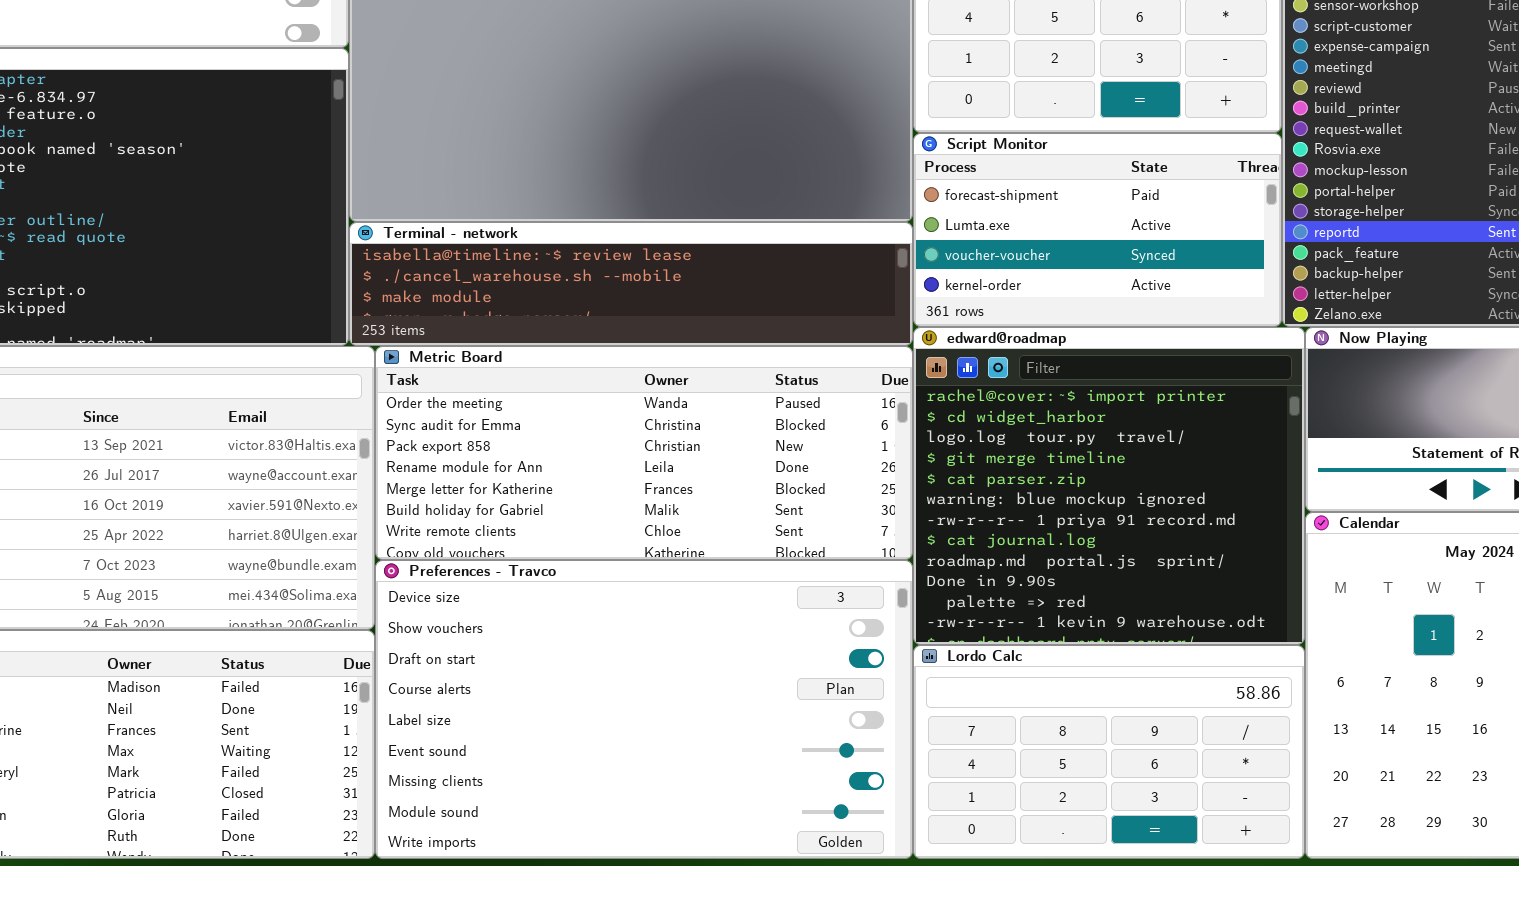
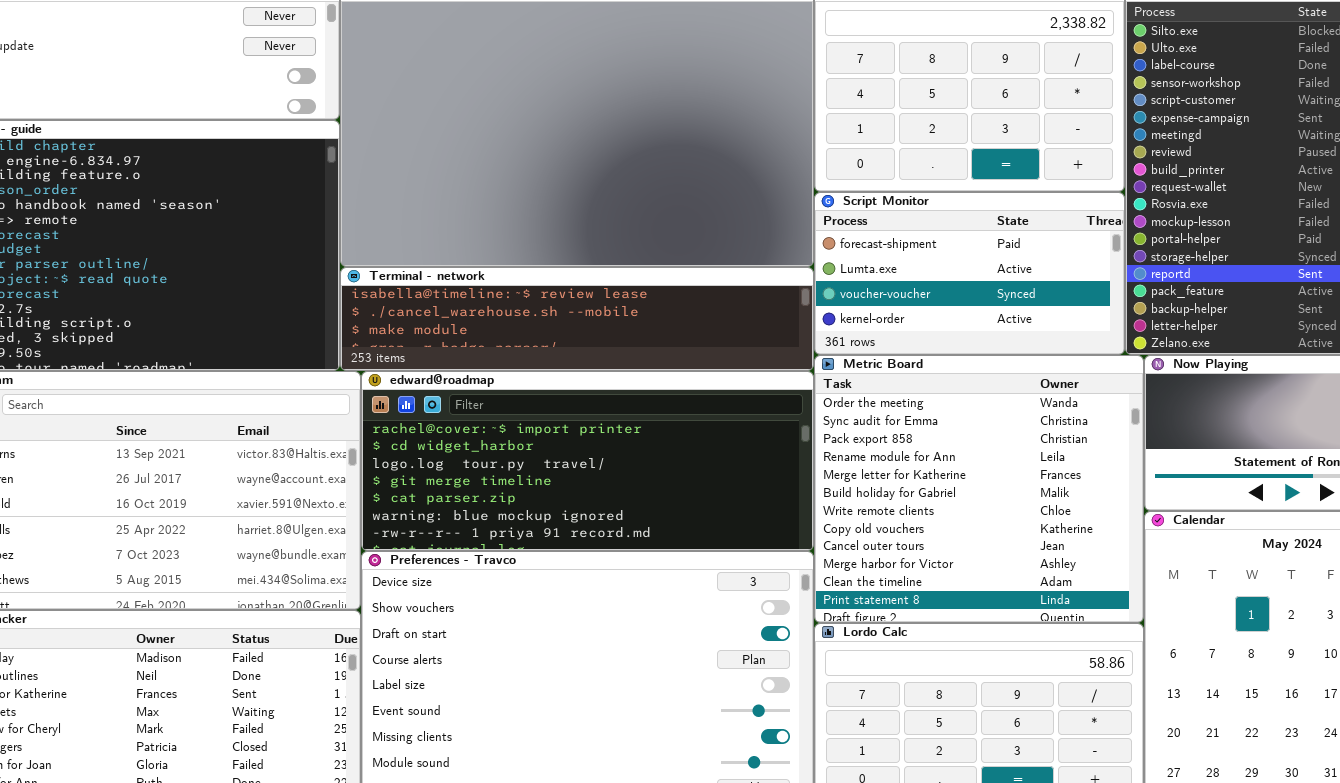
edward@roadmap: [913,327,1305,645] -> [361,371,814,551], moved, resized
Metric Board: [375,346,913,560] -> [814,355,1144,623], moved, resized

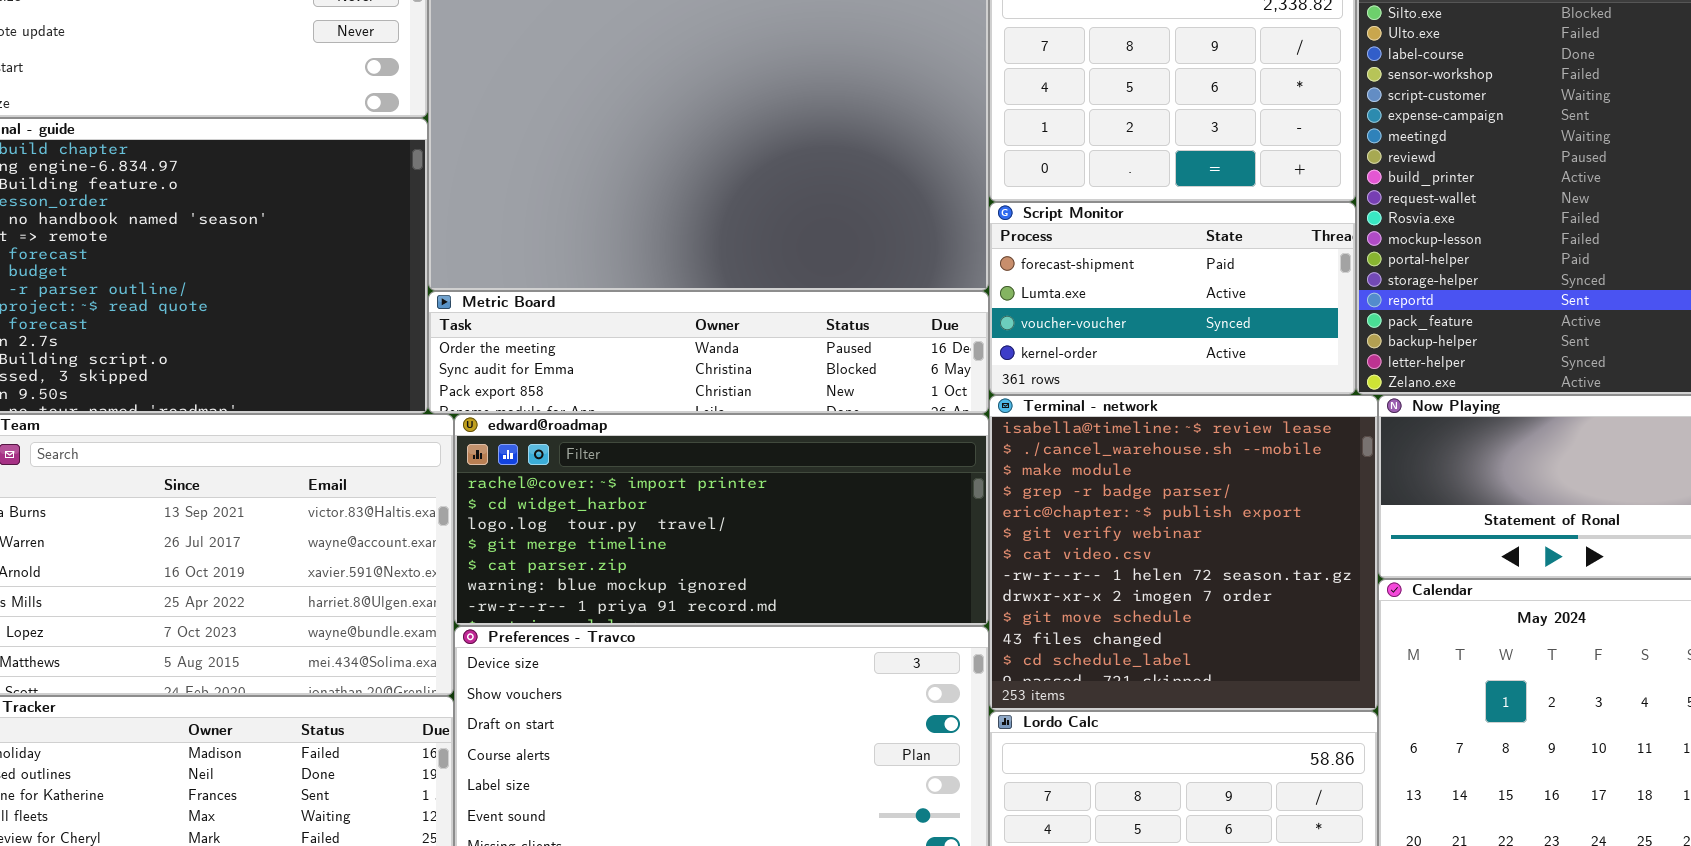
Terminal - network: [340,267,814,371] -> [989,395,1378,711], moved, resized
Metric Board: [814,355,1144,623] -> [428,291,989,414], moved, resized

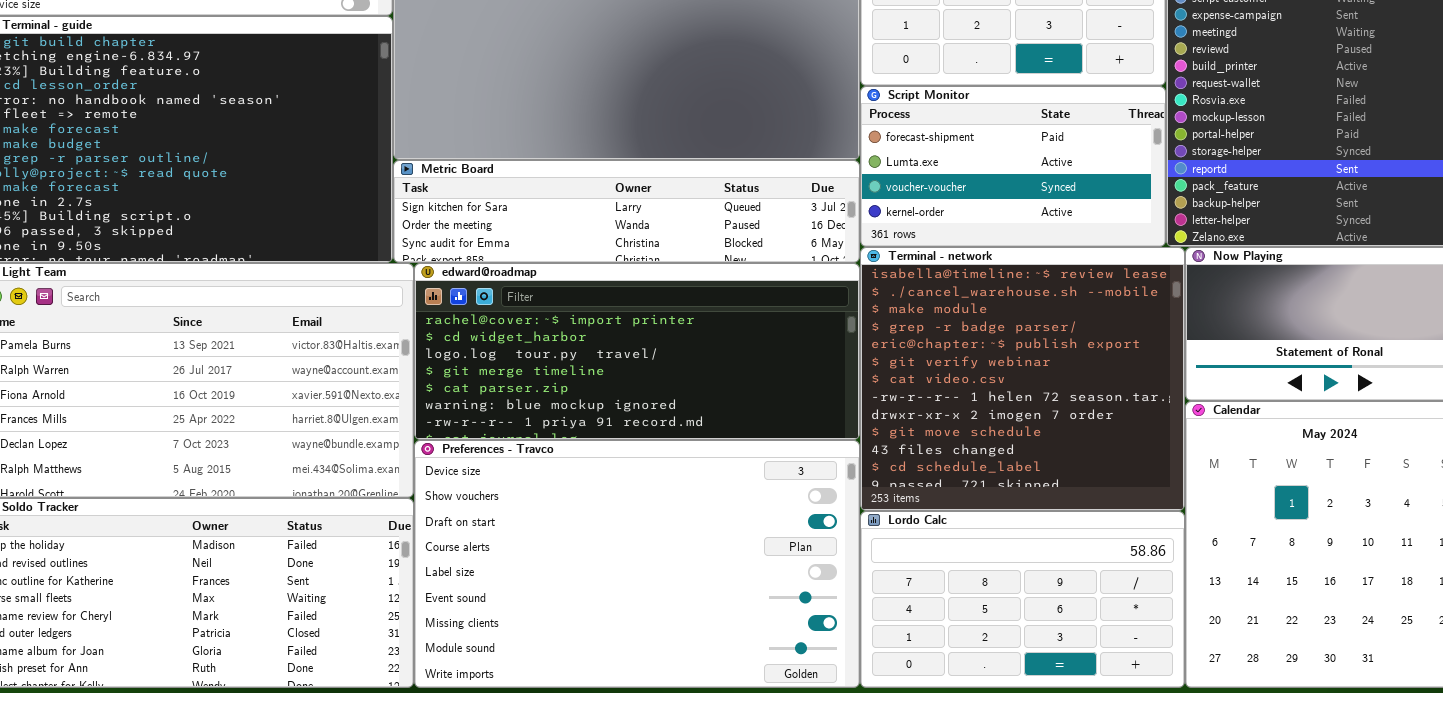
Metric Board: [428,291,989,414] -> [393,160,860,263], scrolled up 1 row

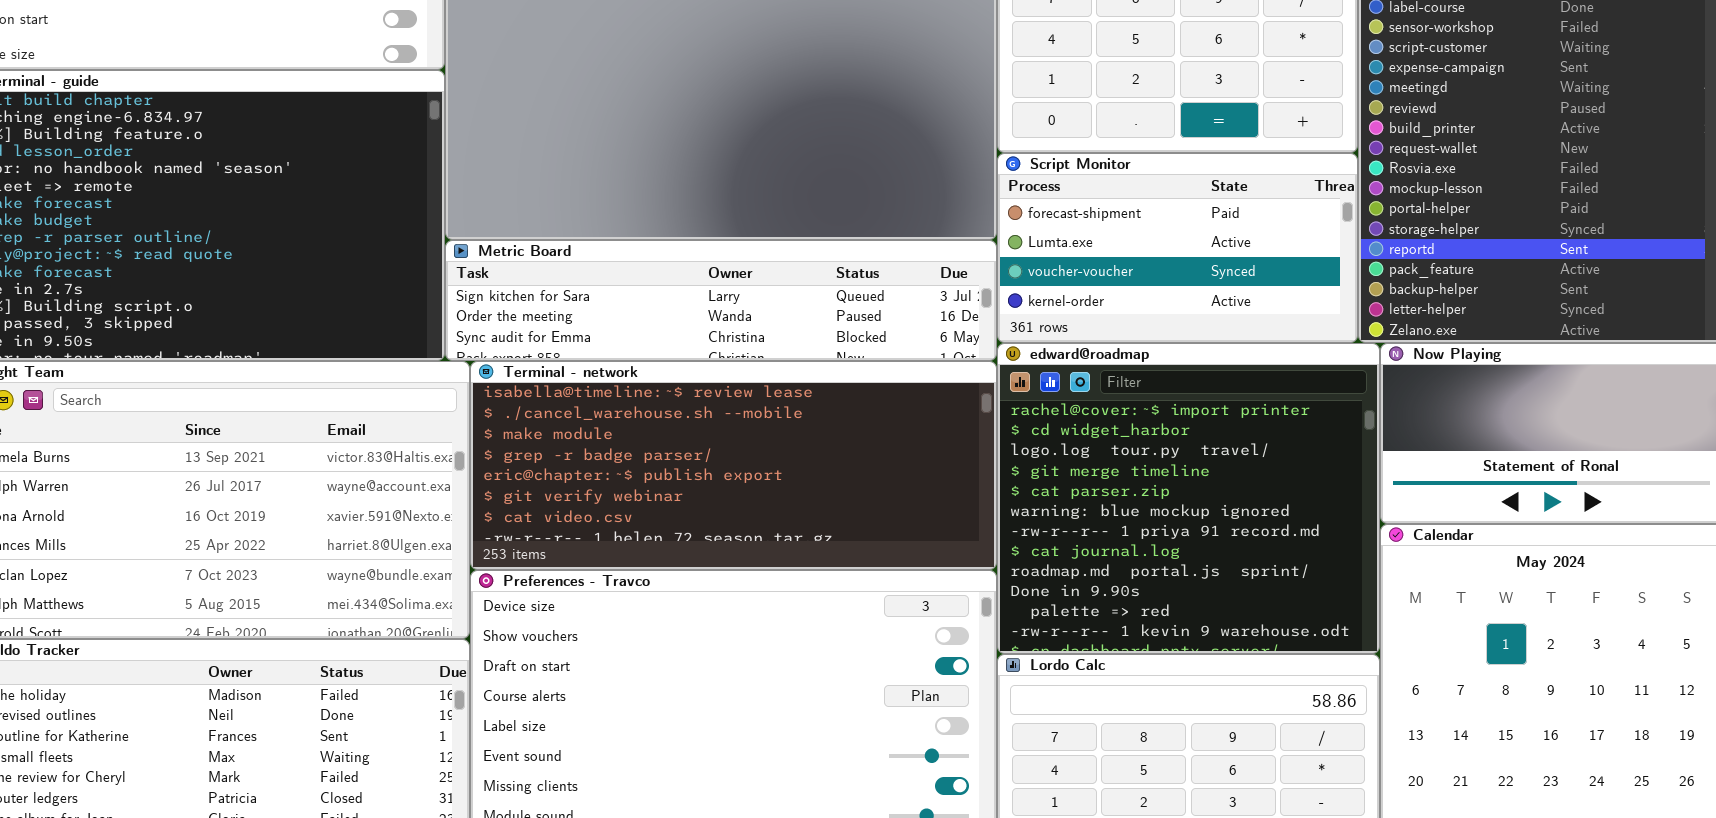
Terminal - network: [860,247,1185,511] -> [470,361,997,570], moved, resized
edward@roadmap: [414,263,860,440] -> [997,343,1380,654], moved, resized

